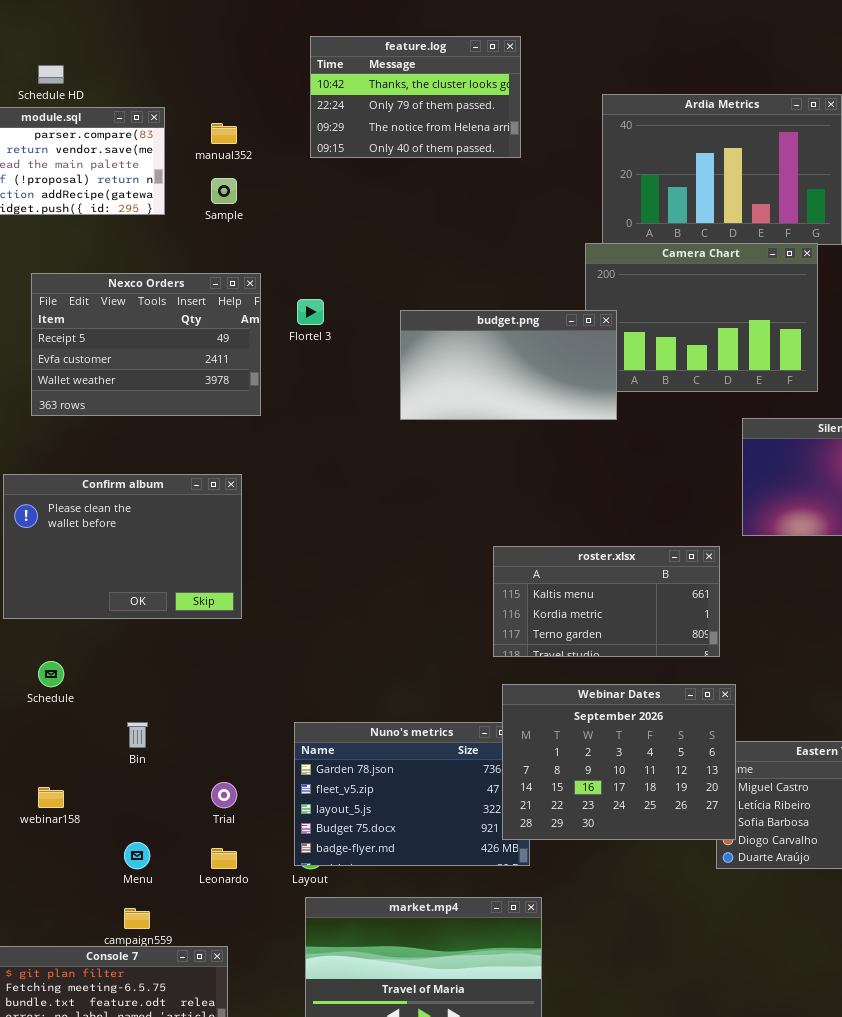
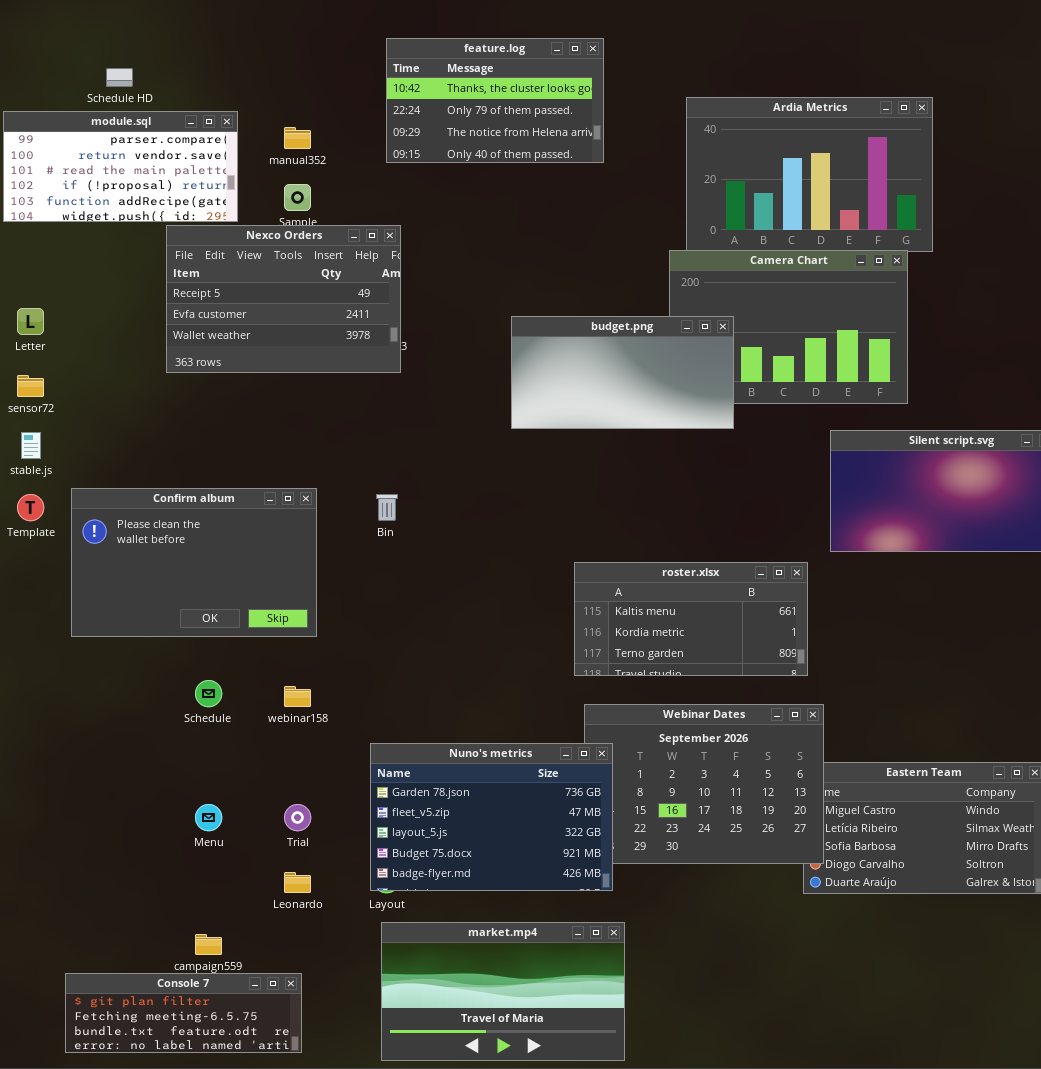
Nexco Orders: [31,273,261,416] -> [166,225,401,373], moved
budget.png: [400,310,617,420] -> [511,316,734,429], moved
Schedule: [38,661,64,687] -> [195,680,222,707], moved
Bin: [127,722,148,748] -> [376,494,398,521], moved
Nuno's metrics: [294,722,530,866] -> [370,743,613,891], raised
webinar158: [38,787,64,808] -> [284,686,311,707], moved
Menu: [124,842,150,869] -> [195,804,222,831], moved

